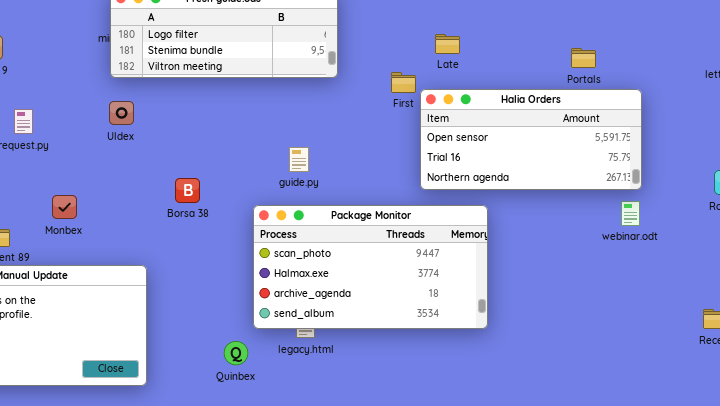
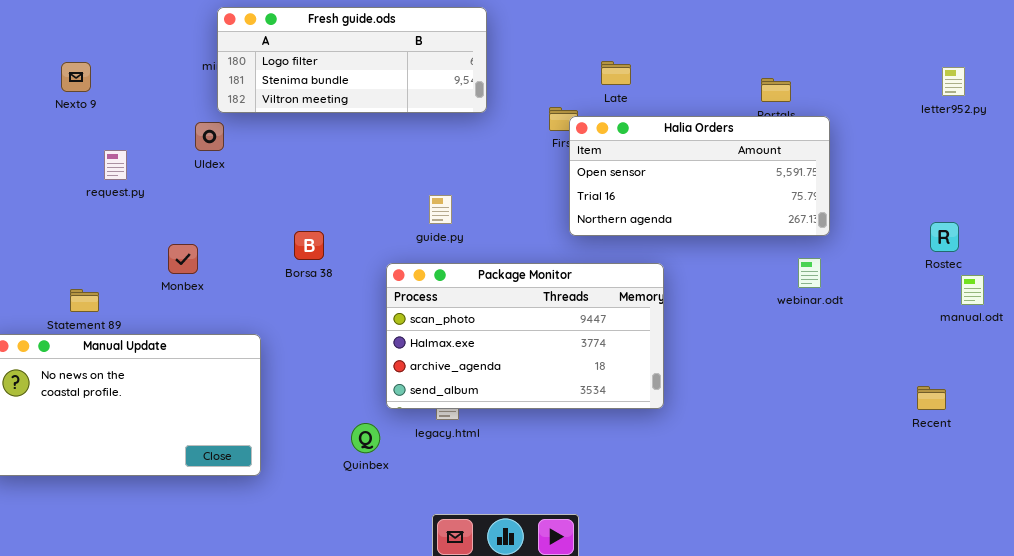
Halia Orders: [420,89,642,190] -> [569,116,830,236], moved
Uldex: [109,101,134,125] -> [195,122,224,151], moved
Monbex: [52,195,77,219] -> [168,244,198,274], moved
webinar.odt: [621,201,640,226] -> [798,258,821,288], moved

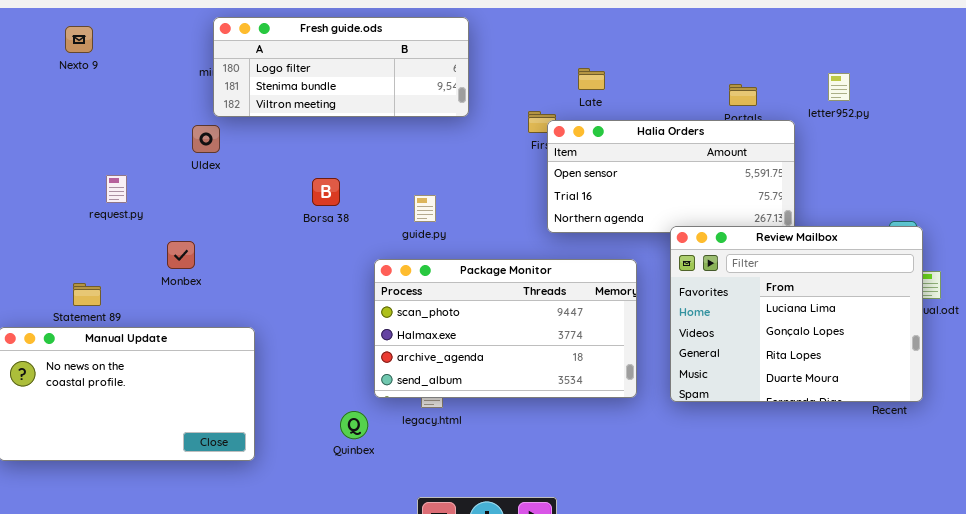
Nexto 9: [61,62,91,92] -> [65,26,93,53], moved
letter952.py: [942,67,965,96] -> [828,73,850,101], moved
request.py: [104,150,127,180] -> [106,175,127,203], moved
Review Mailbox: none -> [670,226,923,402], opened
Borsa 38: [294,231,324,260] -> [312,178,340,206], moved

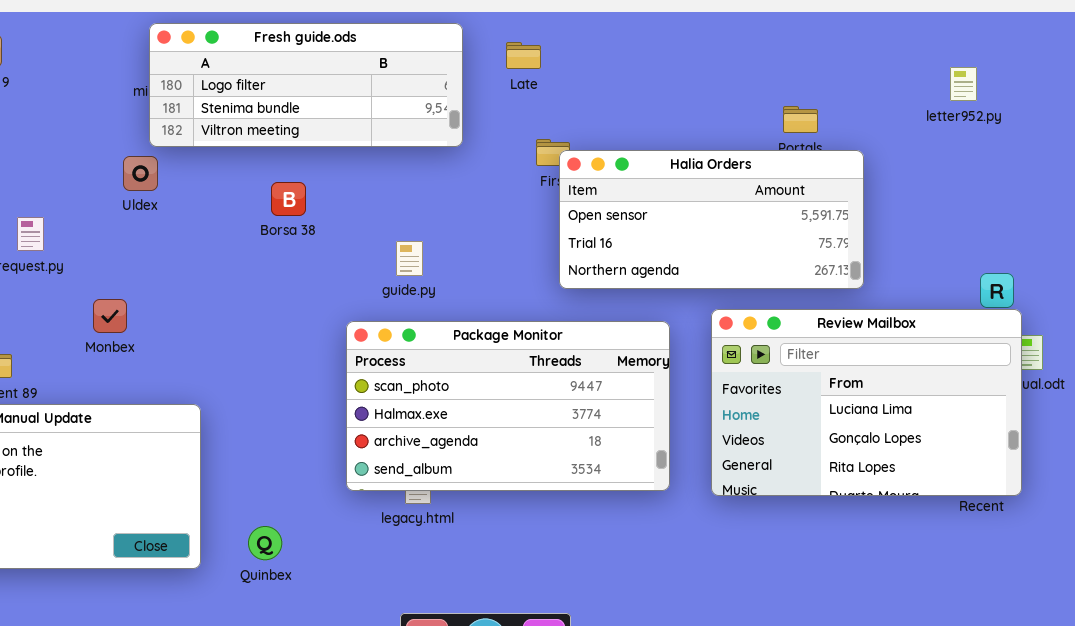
Late: [578,68,605,90] -> [506,42,541,69], moved
letter952.py: [828,73,850,101] -> [950,67,977,101], moved
Borsa 38: [312,178,340,206] -> [271,182,306,216], moved
Review Mailbox: [670,226,923,402] -> [711,309,1022,496], resized
Quinbex: [340,411,368,439] -> [248,526,282,560], moved

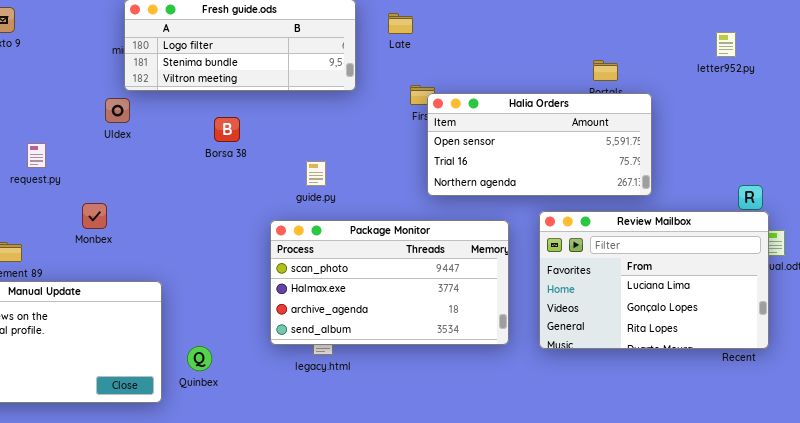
Quinbex: [248,526,282,560] -> [187,346,212,371], moved

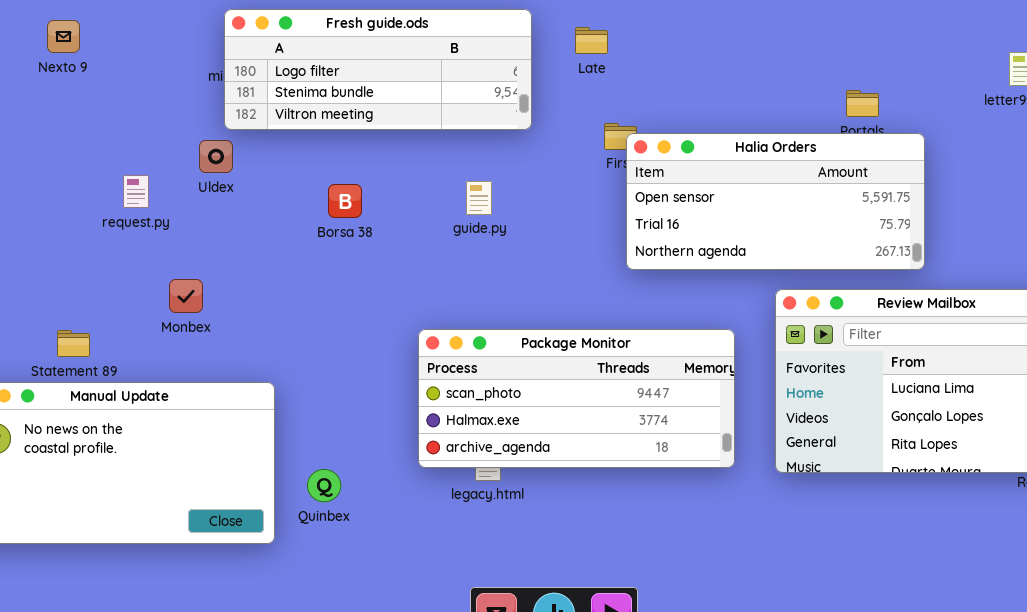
Borsa 38: [214,117,240,142] -> [328,184,362,218], moved
request.py: [27,143,46,168] -> [123,175,149,208], moved
guide.py: [306,161,326,186] -> [466,181,492,215], moved
Package Monitor: [270,220,509,345] -> [418,329,735,468], resized

